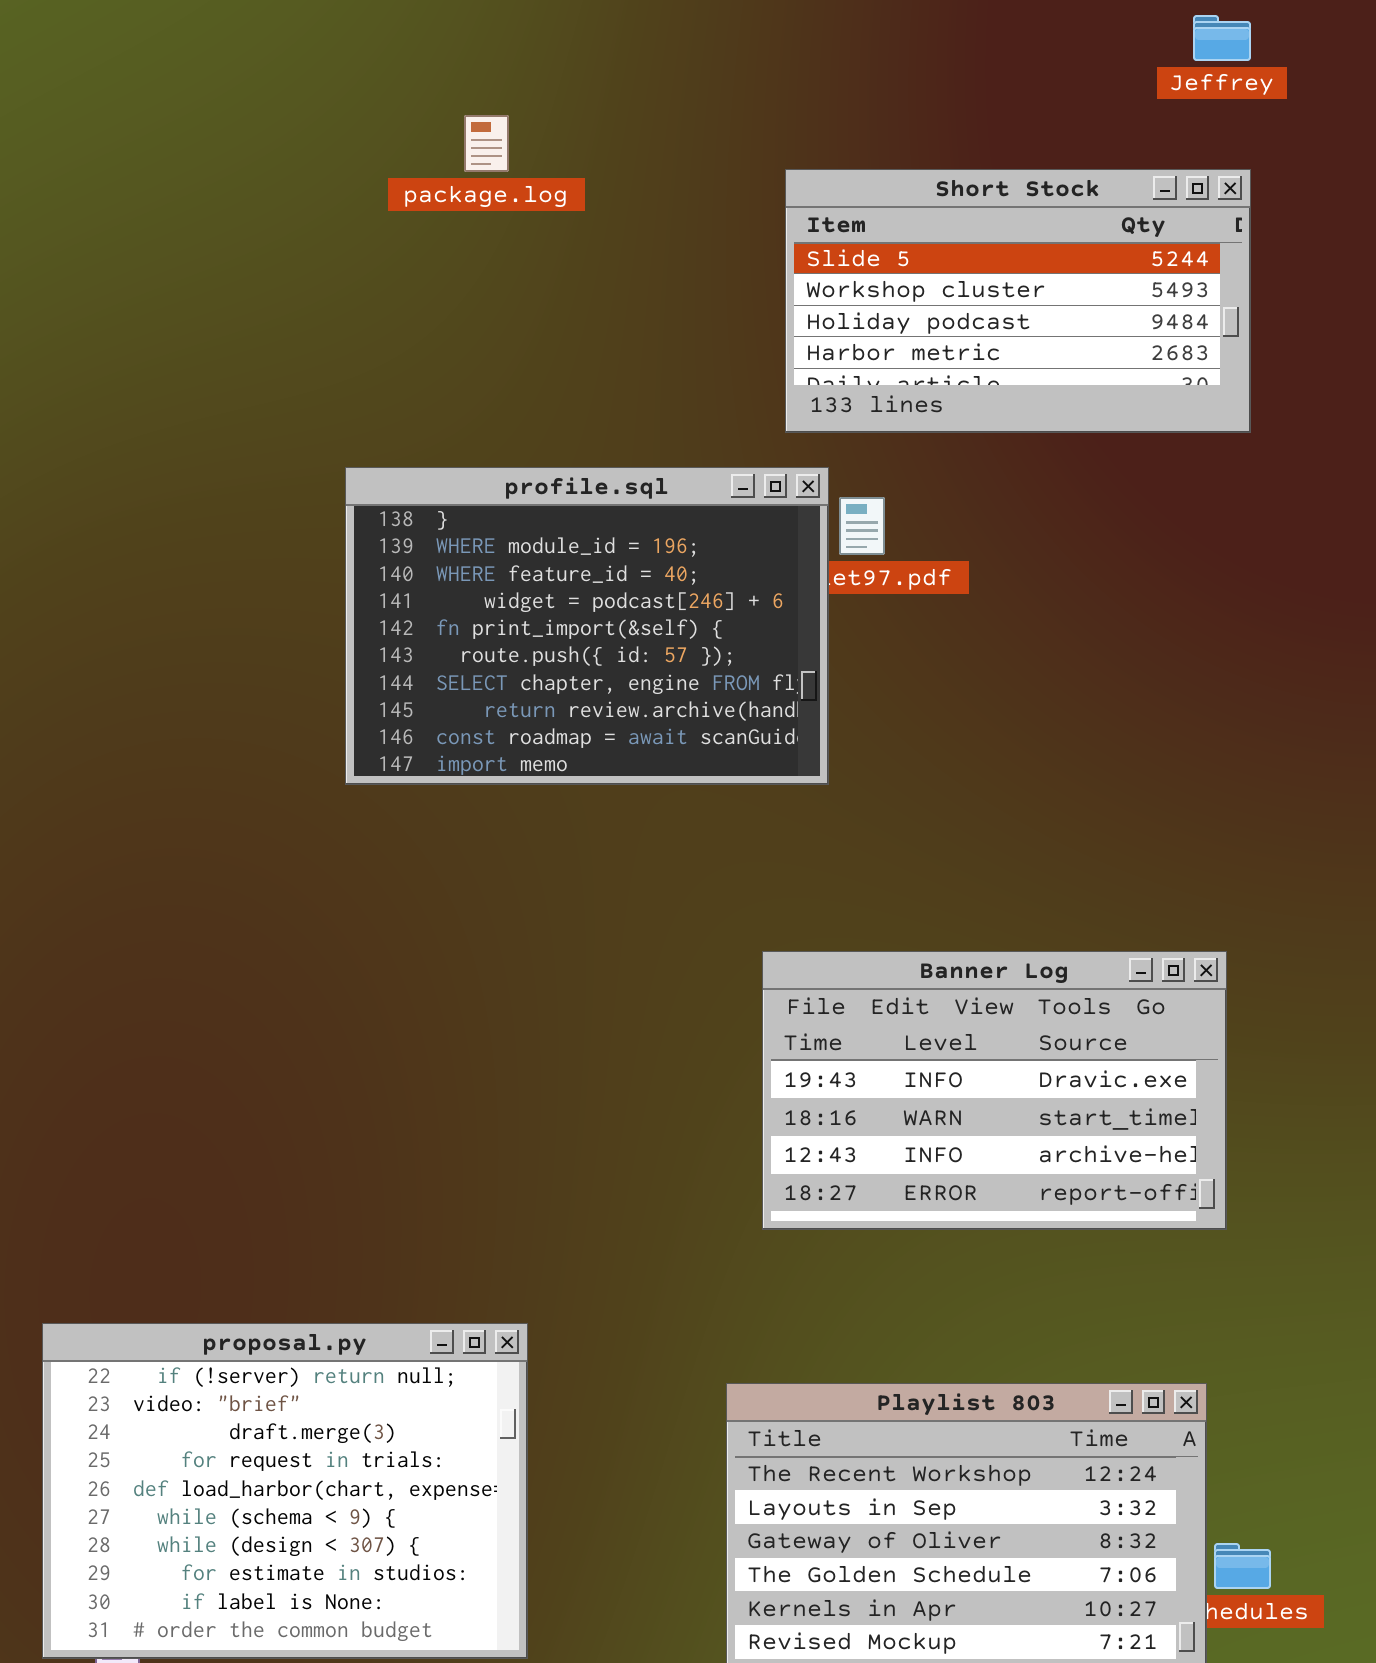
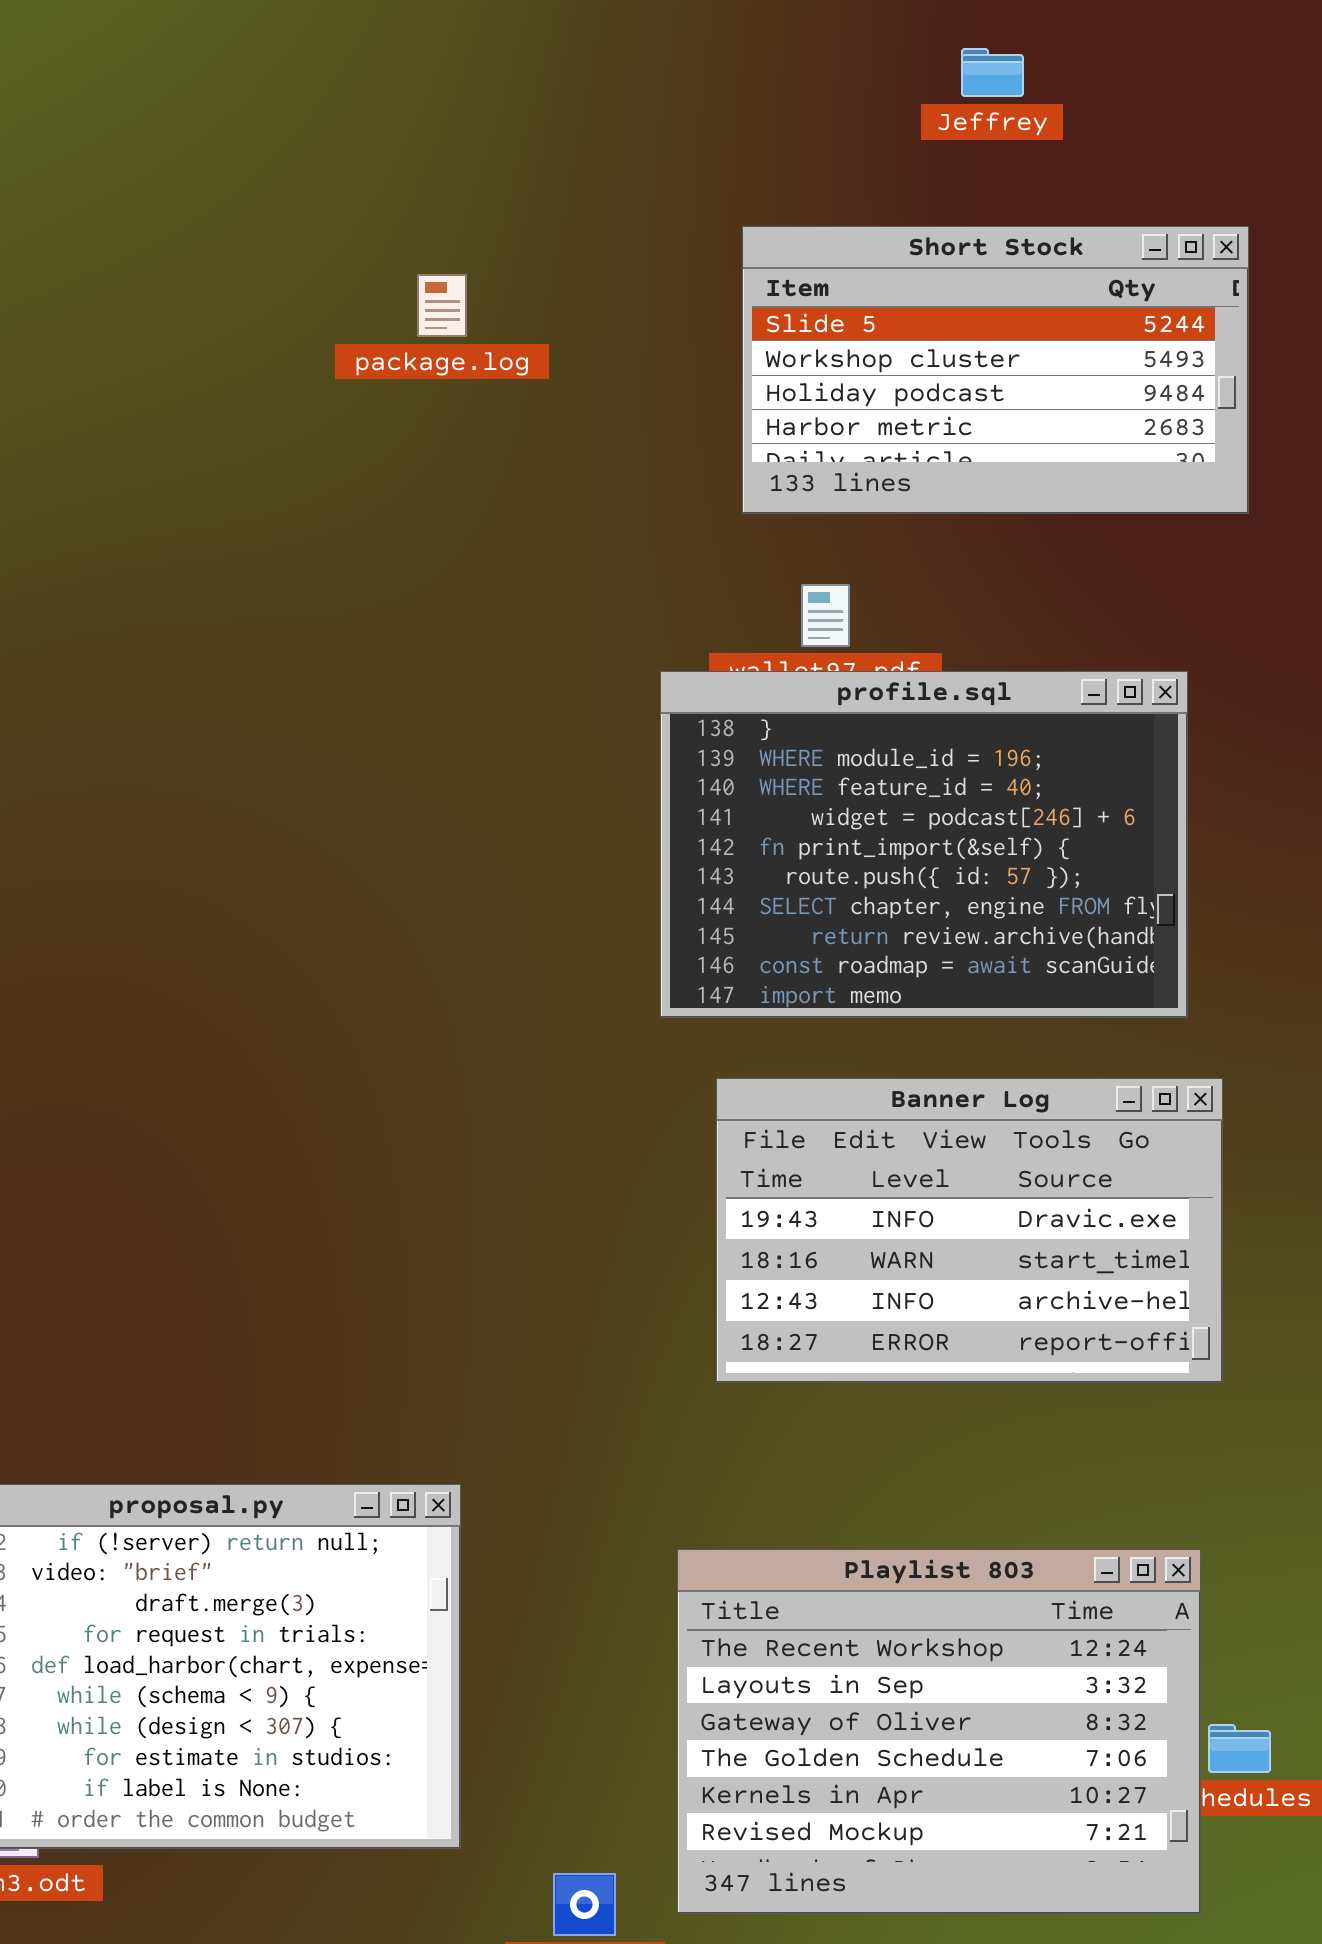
Jeffrey: [1193,15,1251,61] -> [961,48,1024,97], moved
package.log: [464,115,509,172] -> [417,274,467,337], moved
profile.sql: [345,467,829,785] -> [660,671,1188,1018], moved

